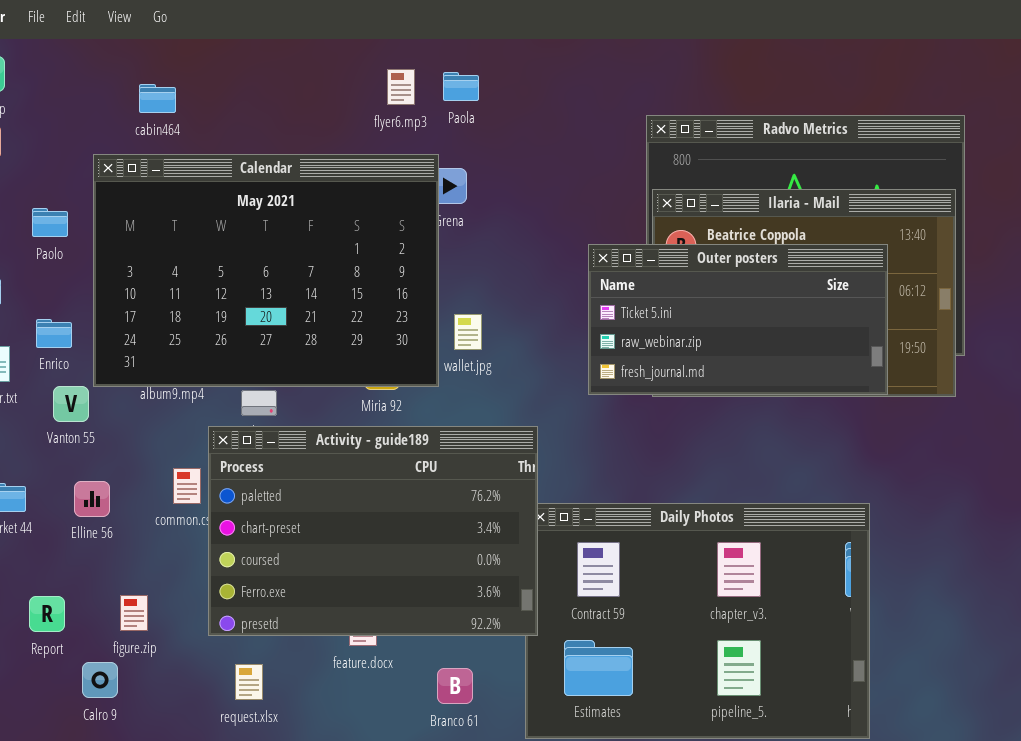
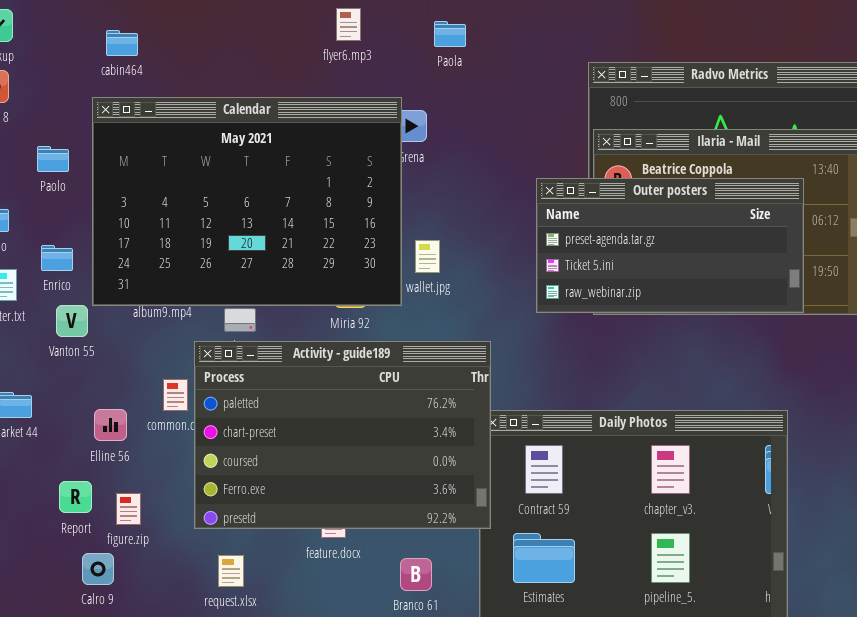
flyer6.mp3: [387,69,415,105] -> [336,8,361,41], moved
Paola: [443,72,479,101] -> [434,21,466,47], moved
cabin464: [139,84,176,113] -> [106,30,138,56], moved
Outer posters: [588,244,888,395] -> [536,178,804,313], scrolled up 1 row
Elline 56: [74,481,110,517] -> [94,409,127,441], moved
Report: [29,596,65,632] -> [59,481,92,513], moved

